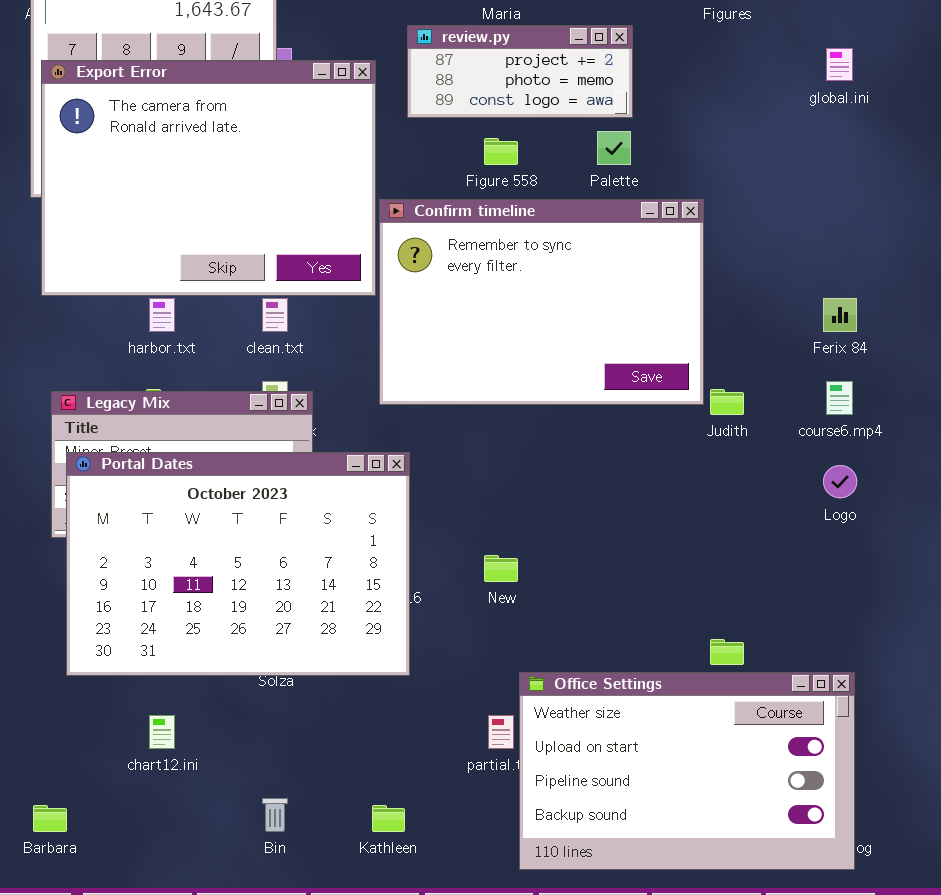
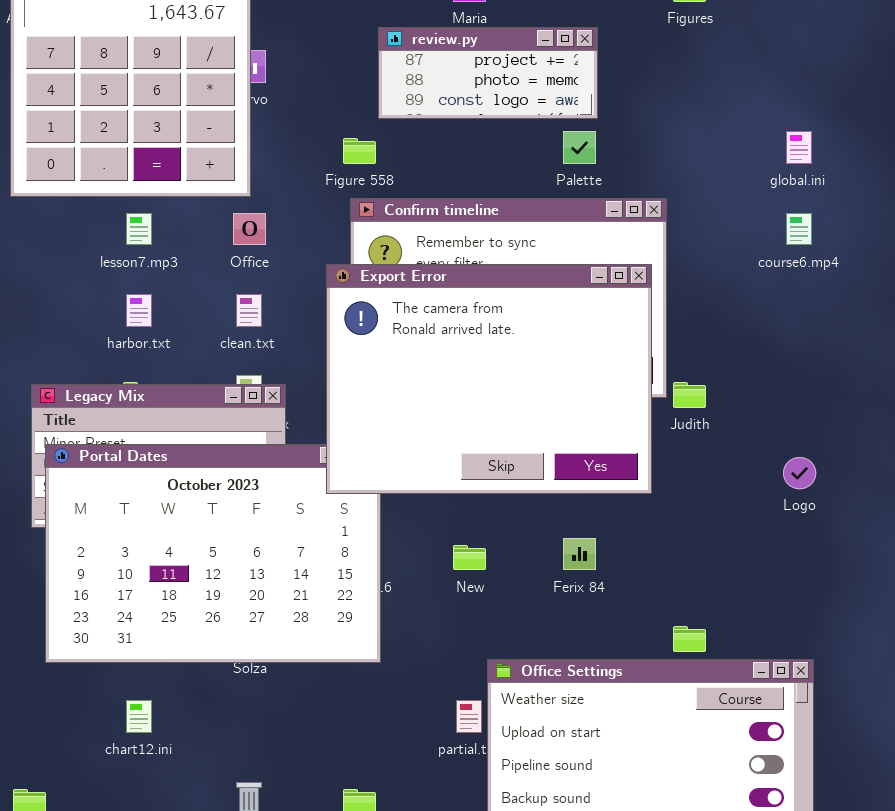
global.ini: [826,48,853,81] -> [786,131,812,164], moved
Export Error: [41,60,376,296] -> [326,264,652,494], moved
Figure 558: [484,138,518,165] -> [343,138,376,164], moved
Ferix 84: [823,298,857,332] -> [563,538,596,570], moved
course6.mp4: [826,381,853,415] -> [786,213,812,245], moved

